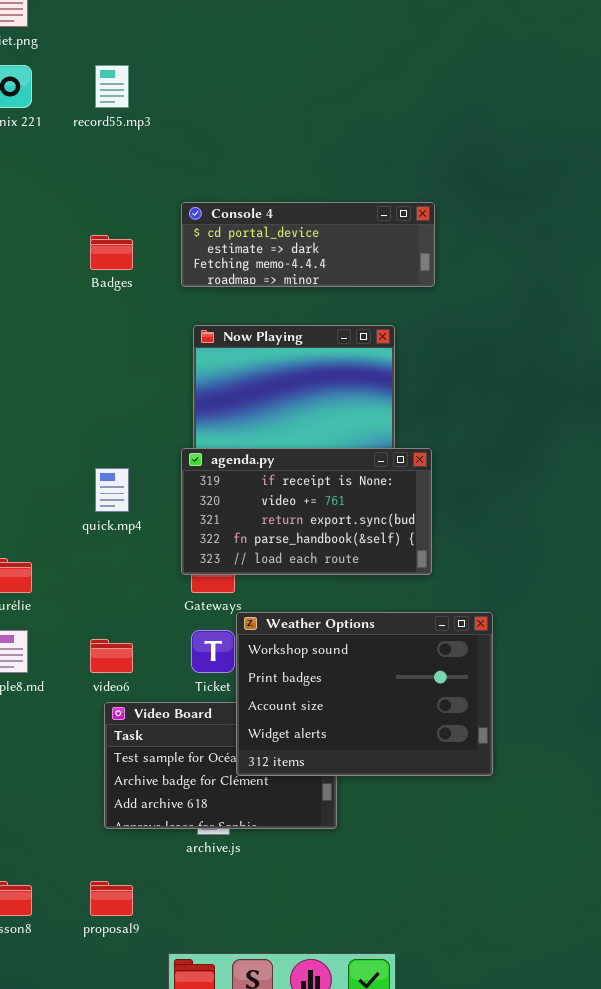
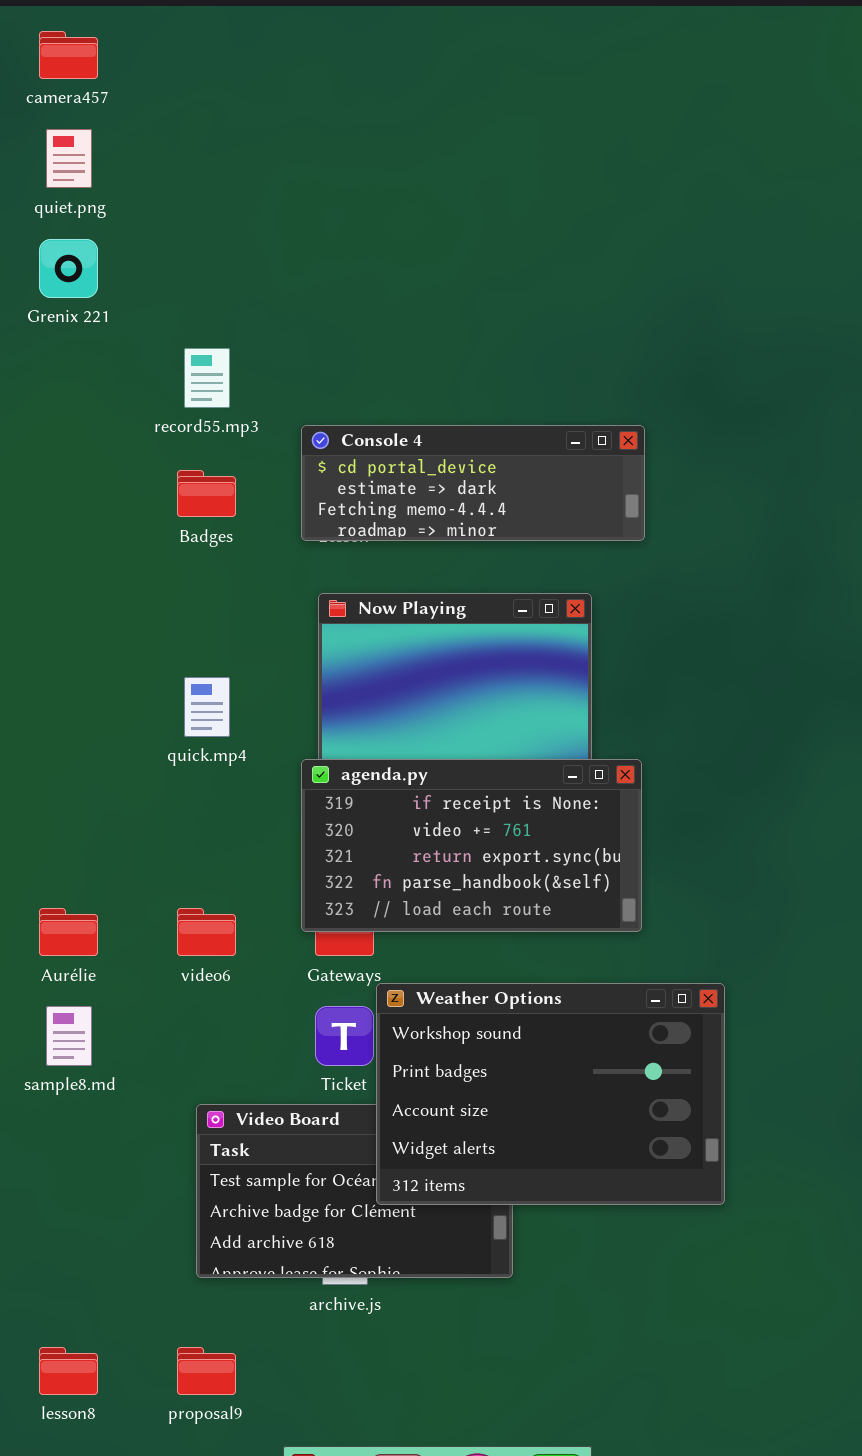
record55.mp3: [95,65,129,108] -> [184,348,230,408], moved
quick.mp4: [95,468,129,512] -> [184,677,230,737], moved
video6: [90,639,133,673] -> [177,908,236,956], moved

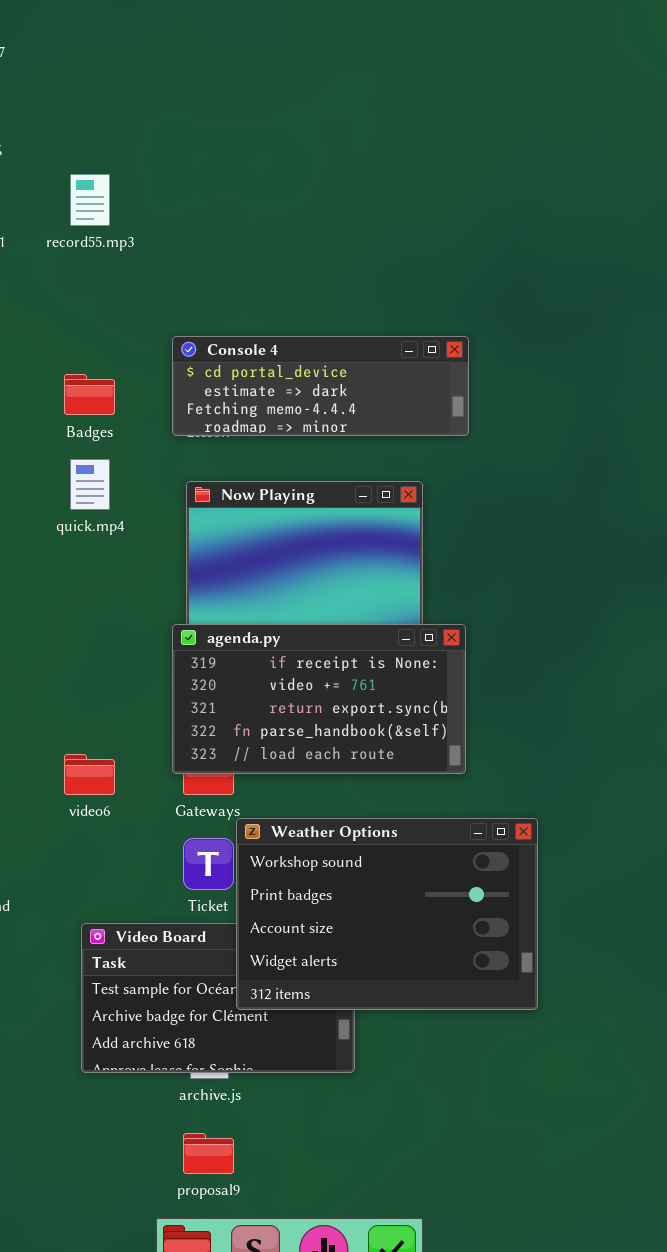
record55.mp3: [184,348,230,408] -> [70,174,110,226], moved
quick.mp4: [184,677,230,737] -> [70,459,110,510], moved
proposal9: [177,1347,236,1395] -> [183,1133,234,1174], moved

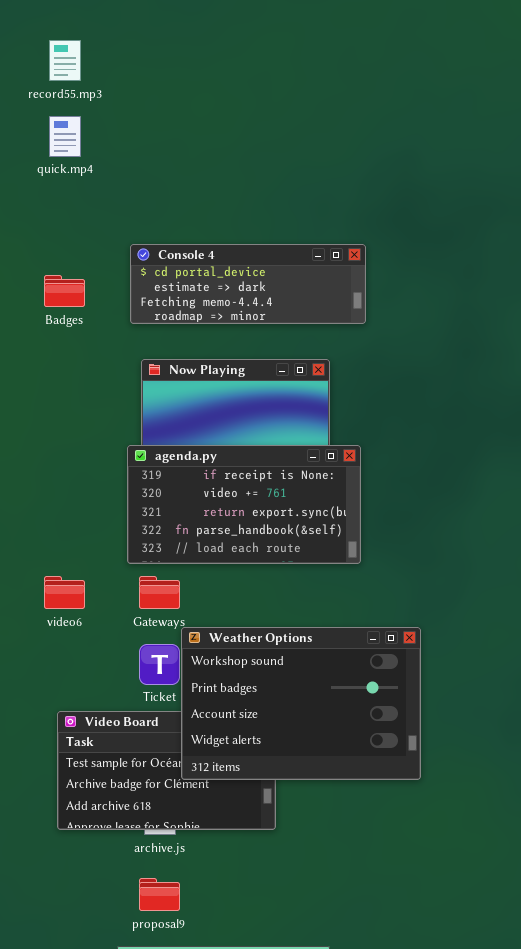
record55.mp3: [70,174,110,226] -> [49,40,81,81], moved
quick.mp4: [70,459,110,510] -> [49,116,81,157], moved
agenda.py: [172,624,466,774] -> [127,445,361,564], moved

